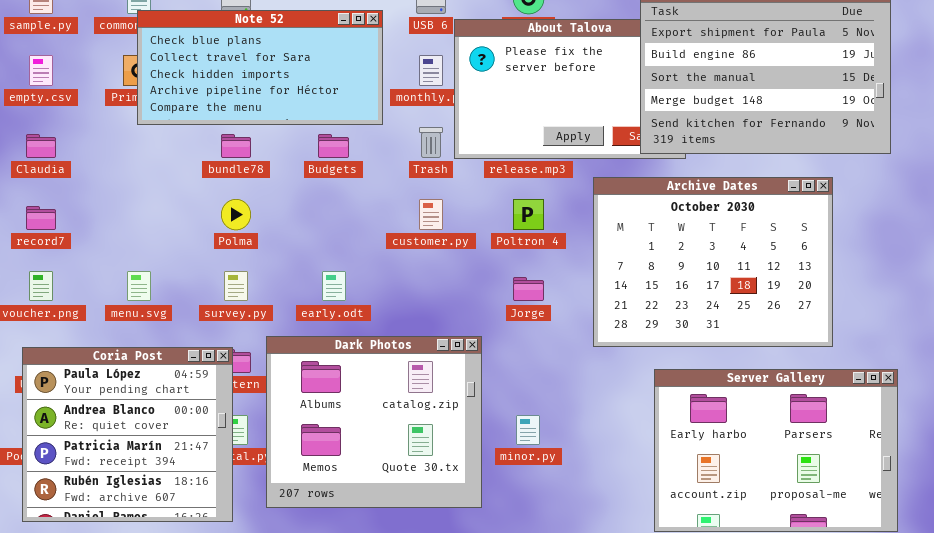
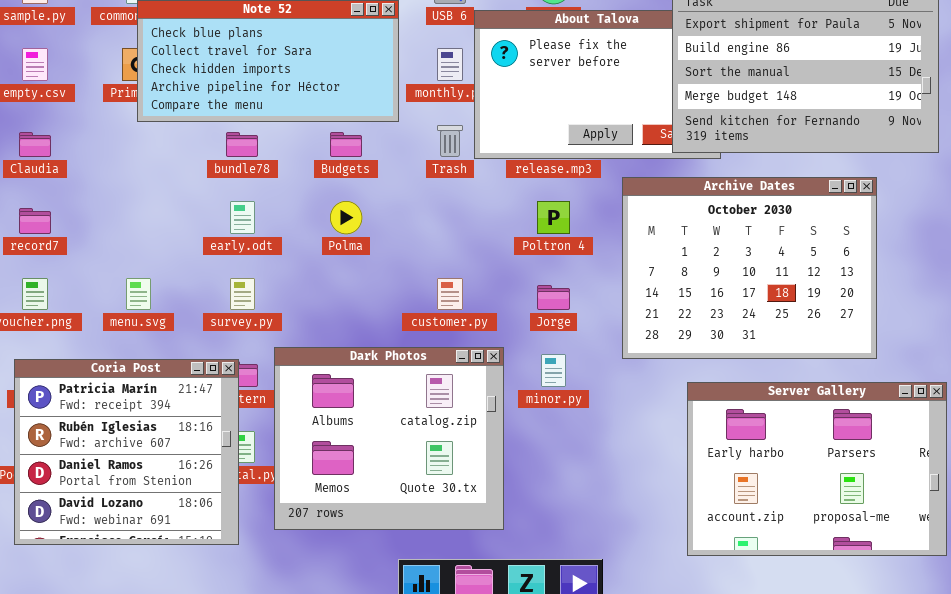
Polma: [221,199,251,230] -> [330,201,362,234], moved
customer.py: [419,199,443,230] -> [437,278,463,310], moved
early.odt: [322,271,346,301] -> [230,201,255,234], moved
Coria Post: [22,347,233,522] -> [14,359,239,545], scrolled down 2 rows
minor.py: [516,415,540,445] -> [541,354,566,387], moved

